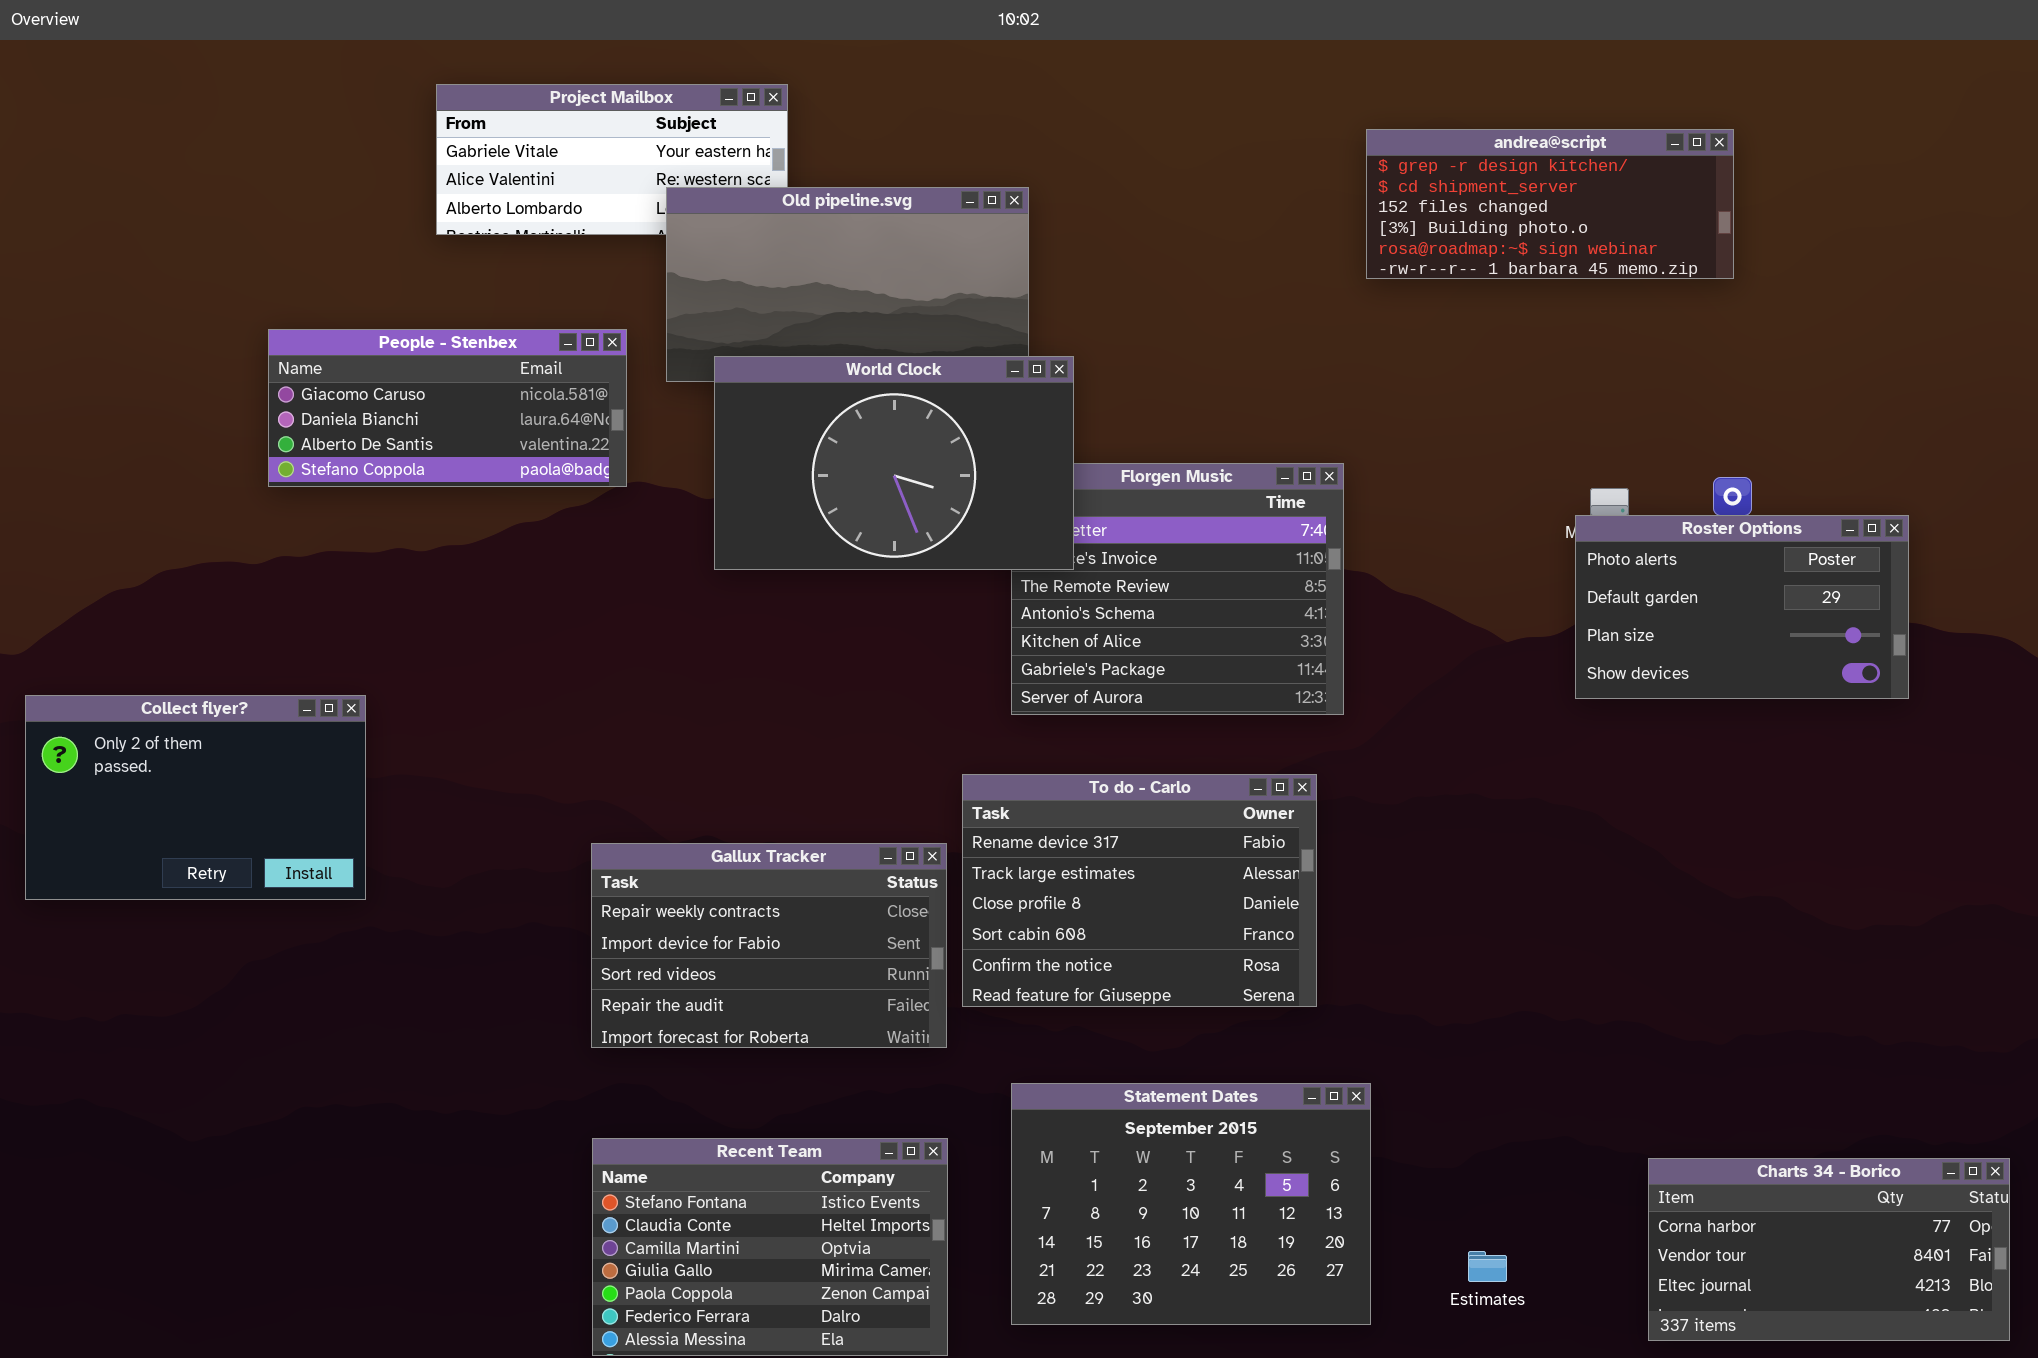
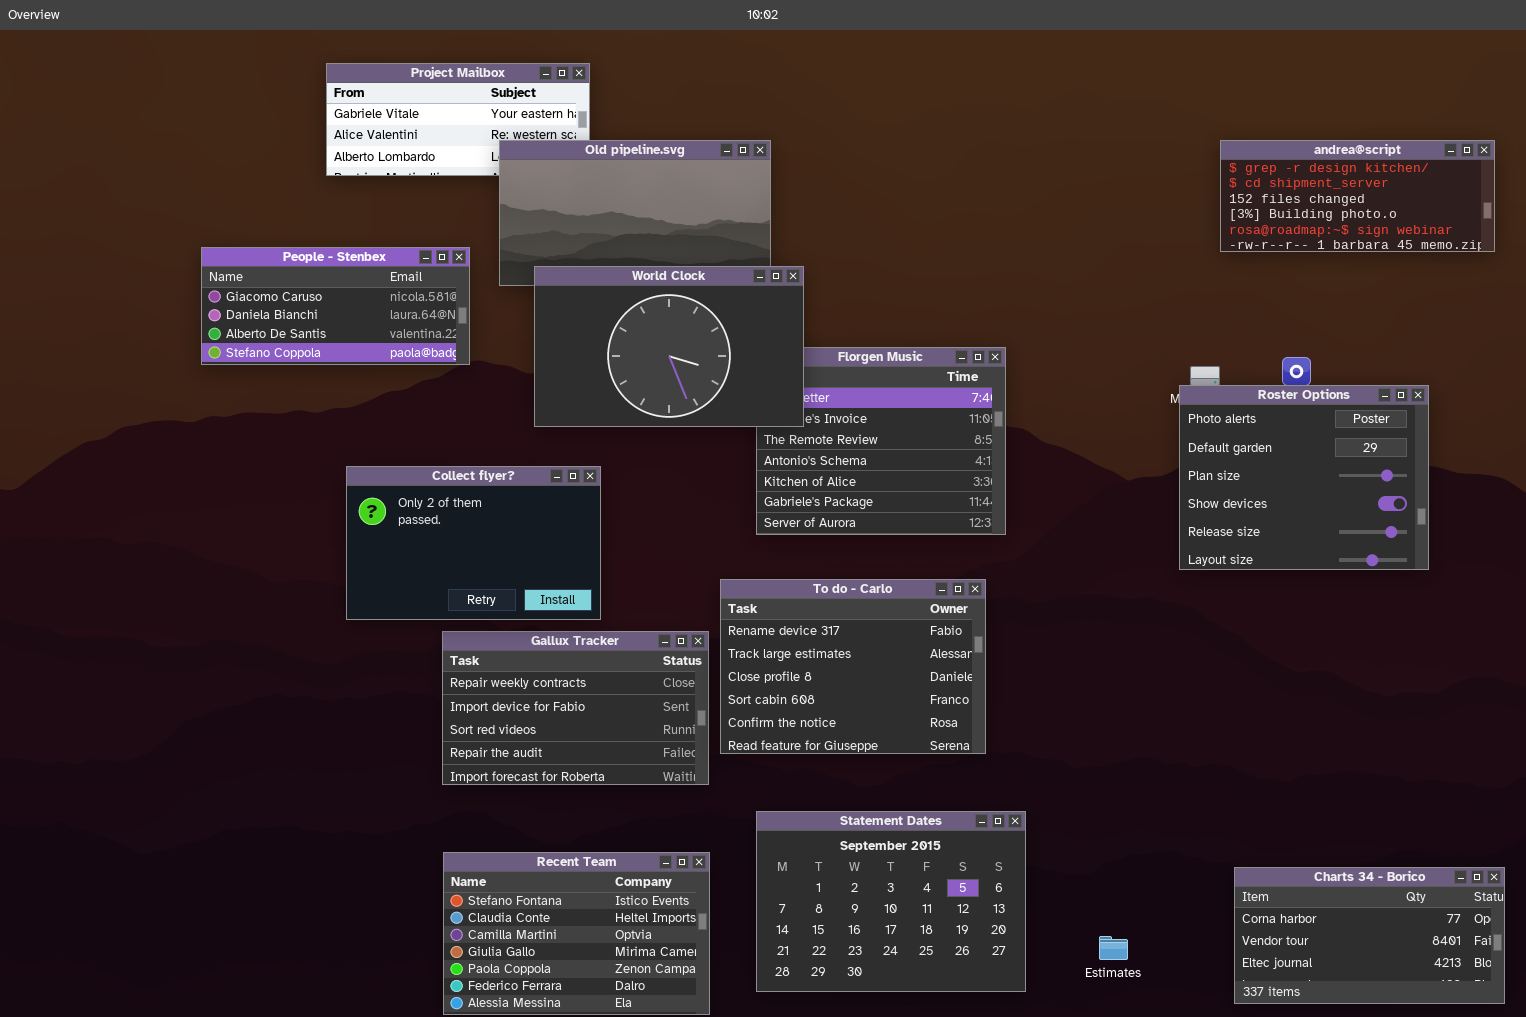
andrea@script: [1366,129,1734,279] -> [1220,140,1495,252], moved
Roster Options: [1575,515,1909,699] -> [1179,385,1429,570], resized
Collect flyer?: [25,695,366,900] -> [346,466,601,620], moved

